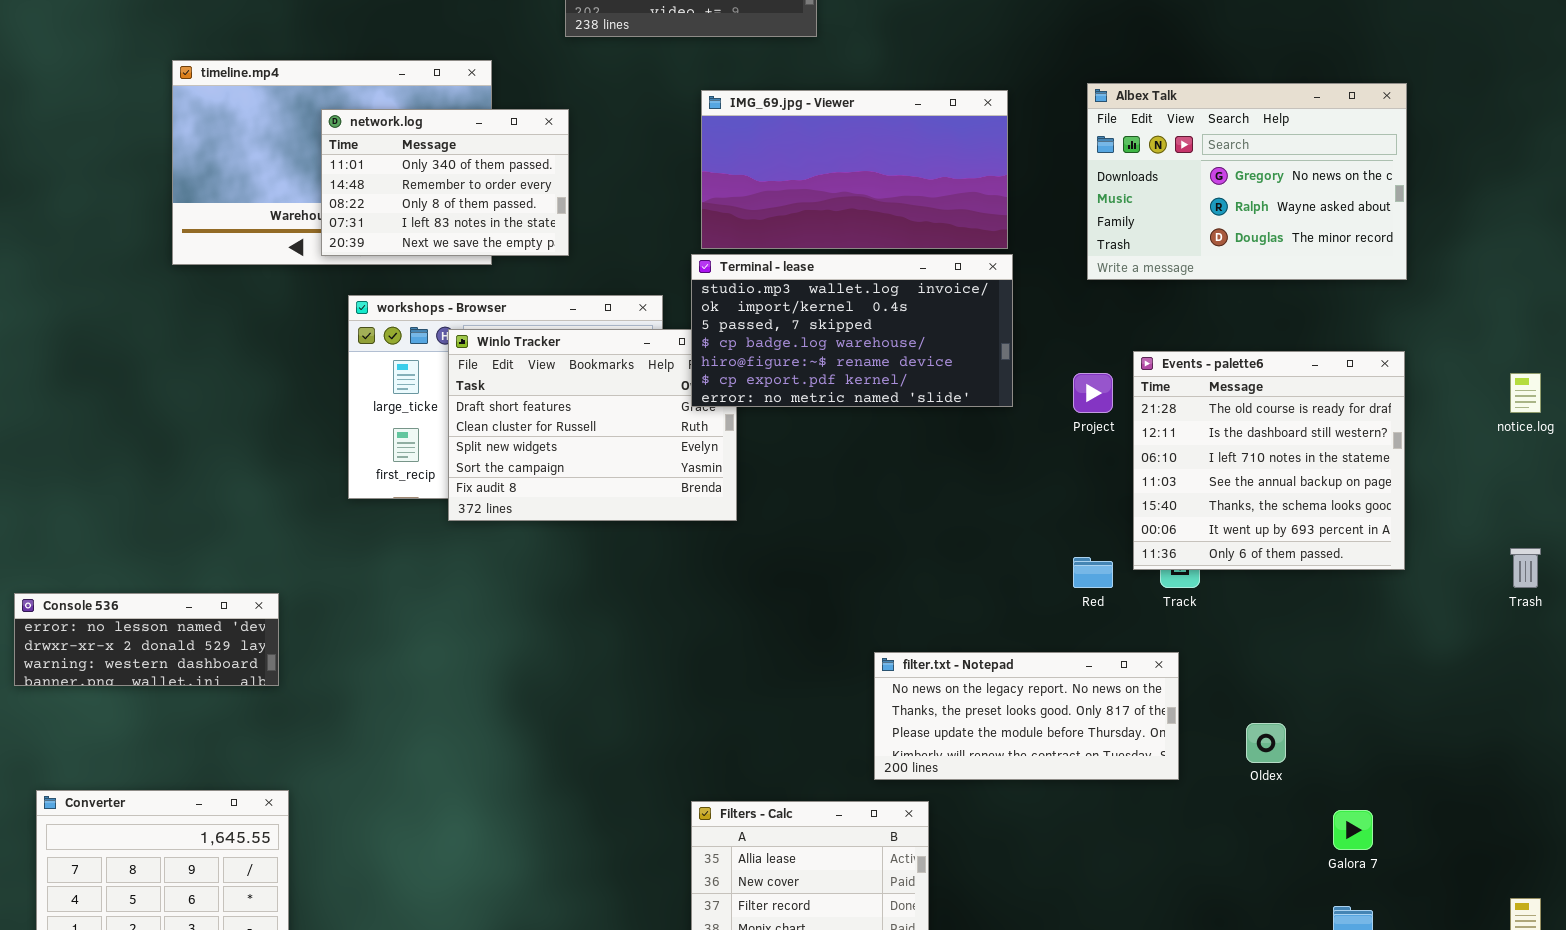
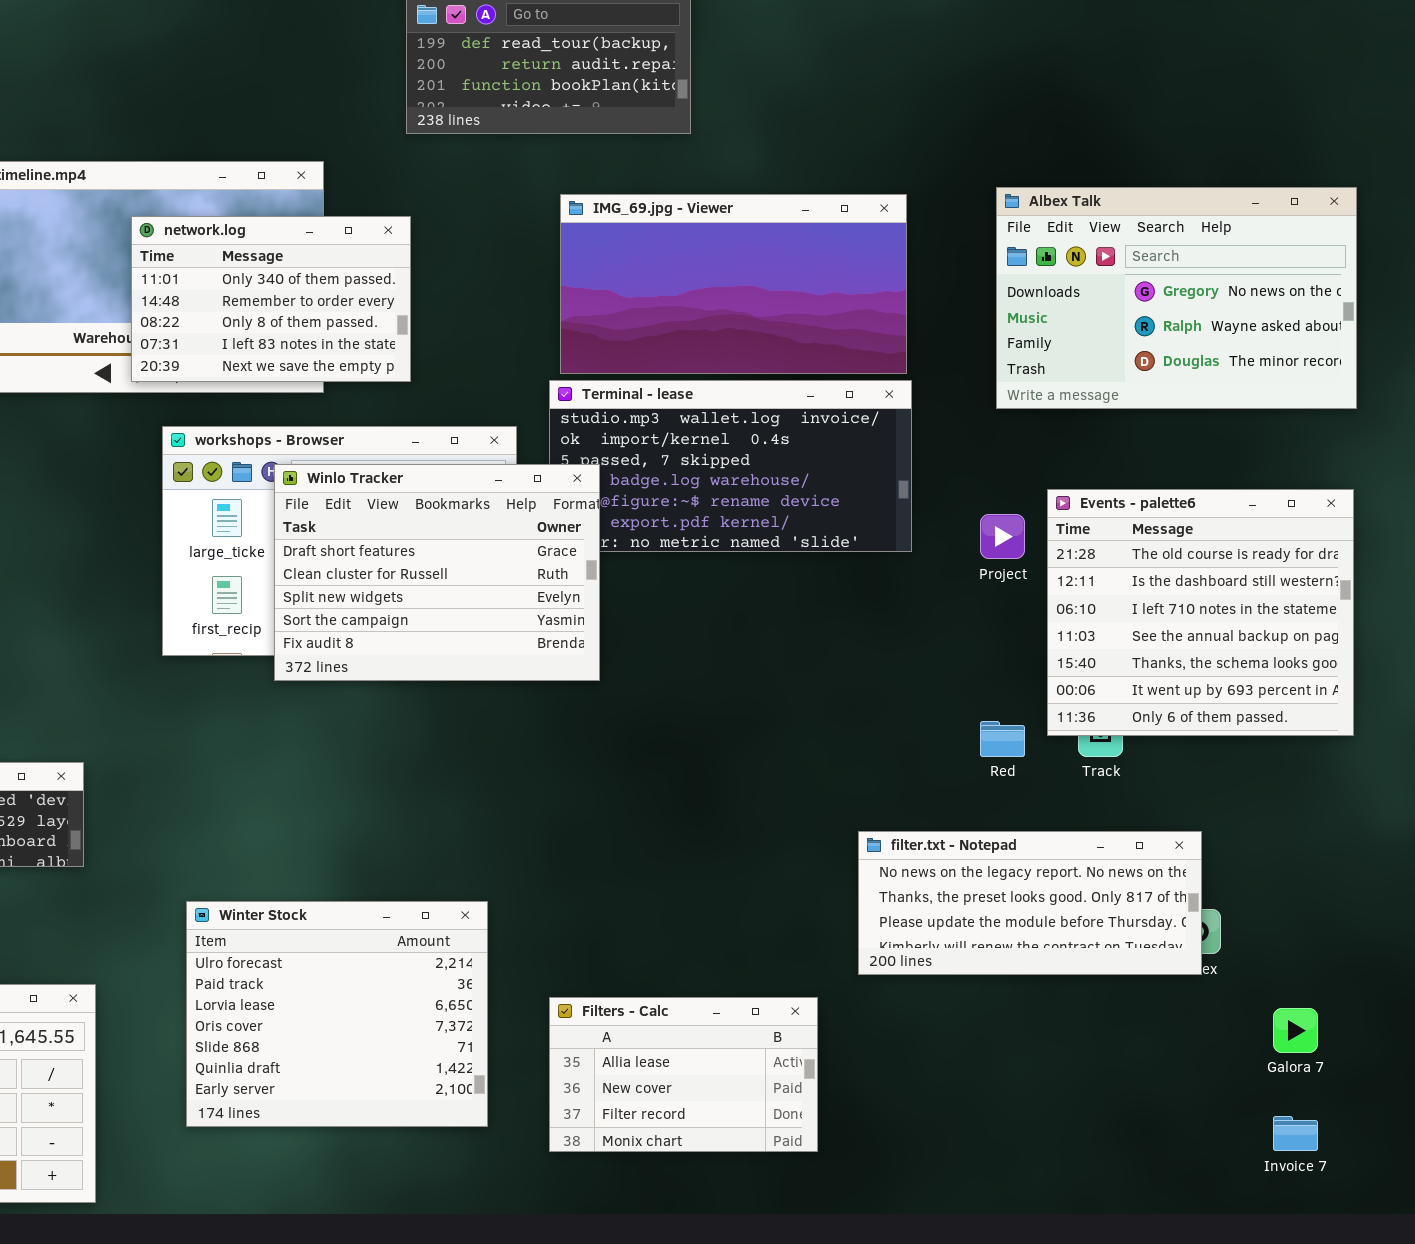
Winlo Tracker: [448,329,737,521] -> [274,464,600,681], raised
filter.txt - Notepad: [874,652,1179,780] -> [858,831,1202,975], moved
Winter Stock: none -> [186,901,488,1127], opened

